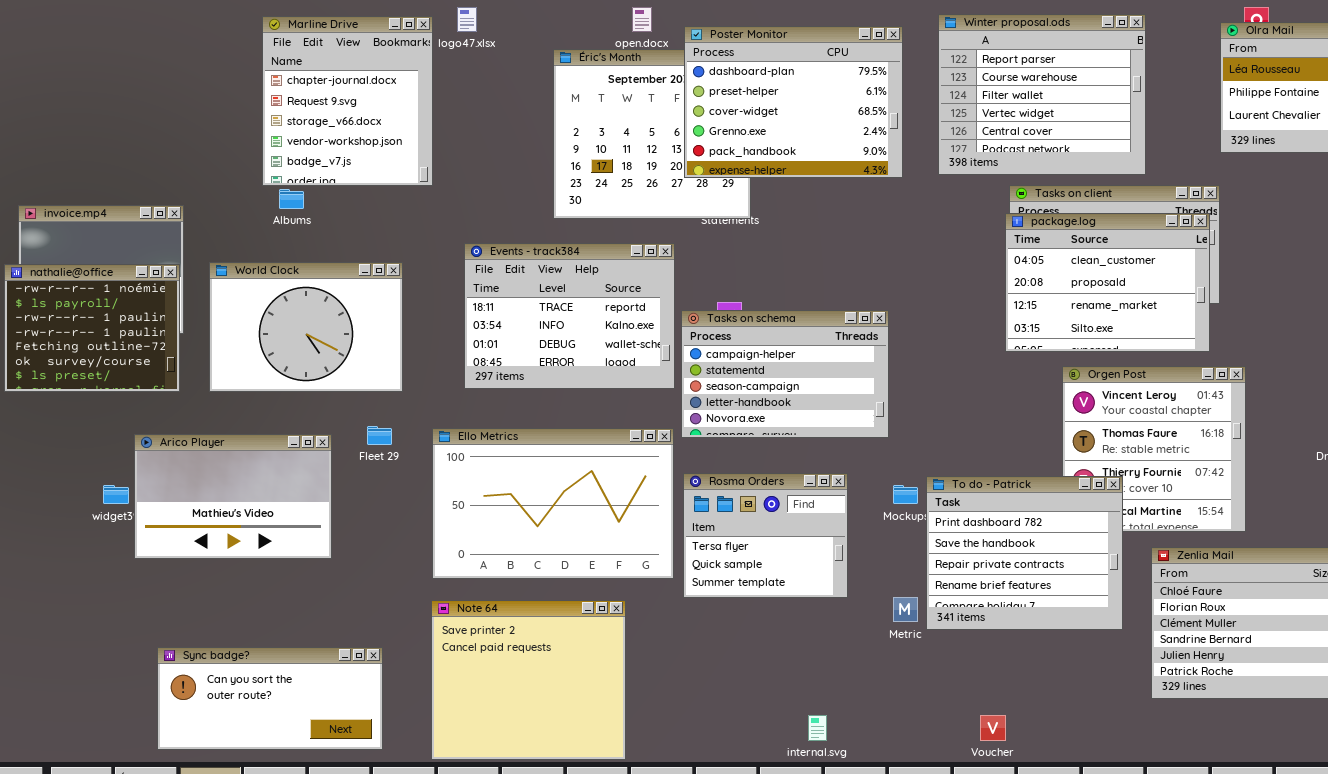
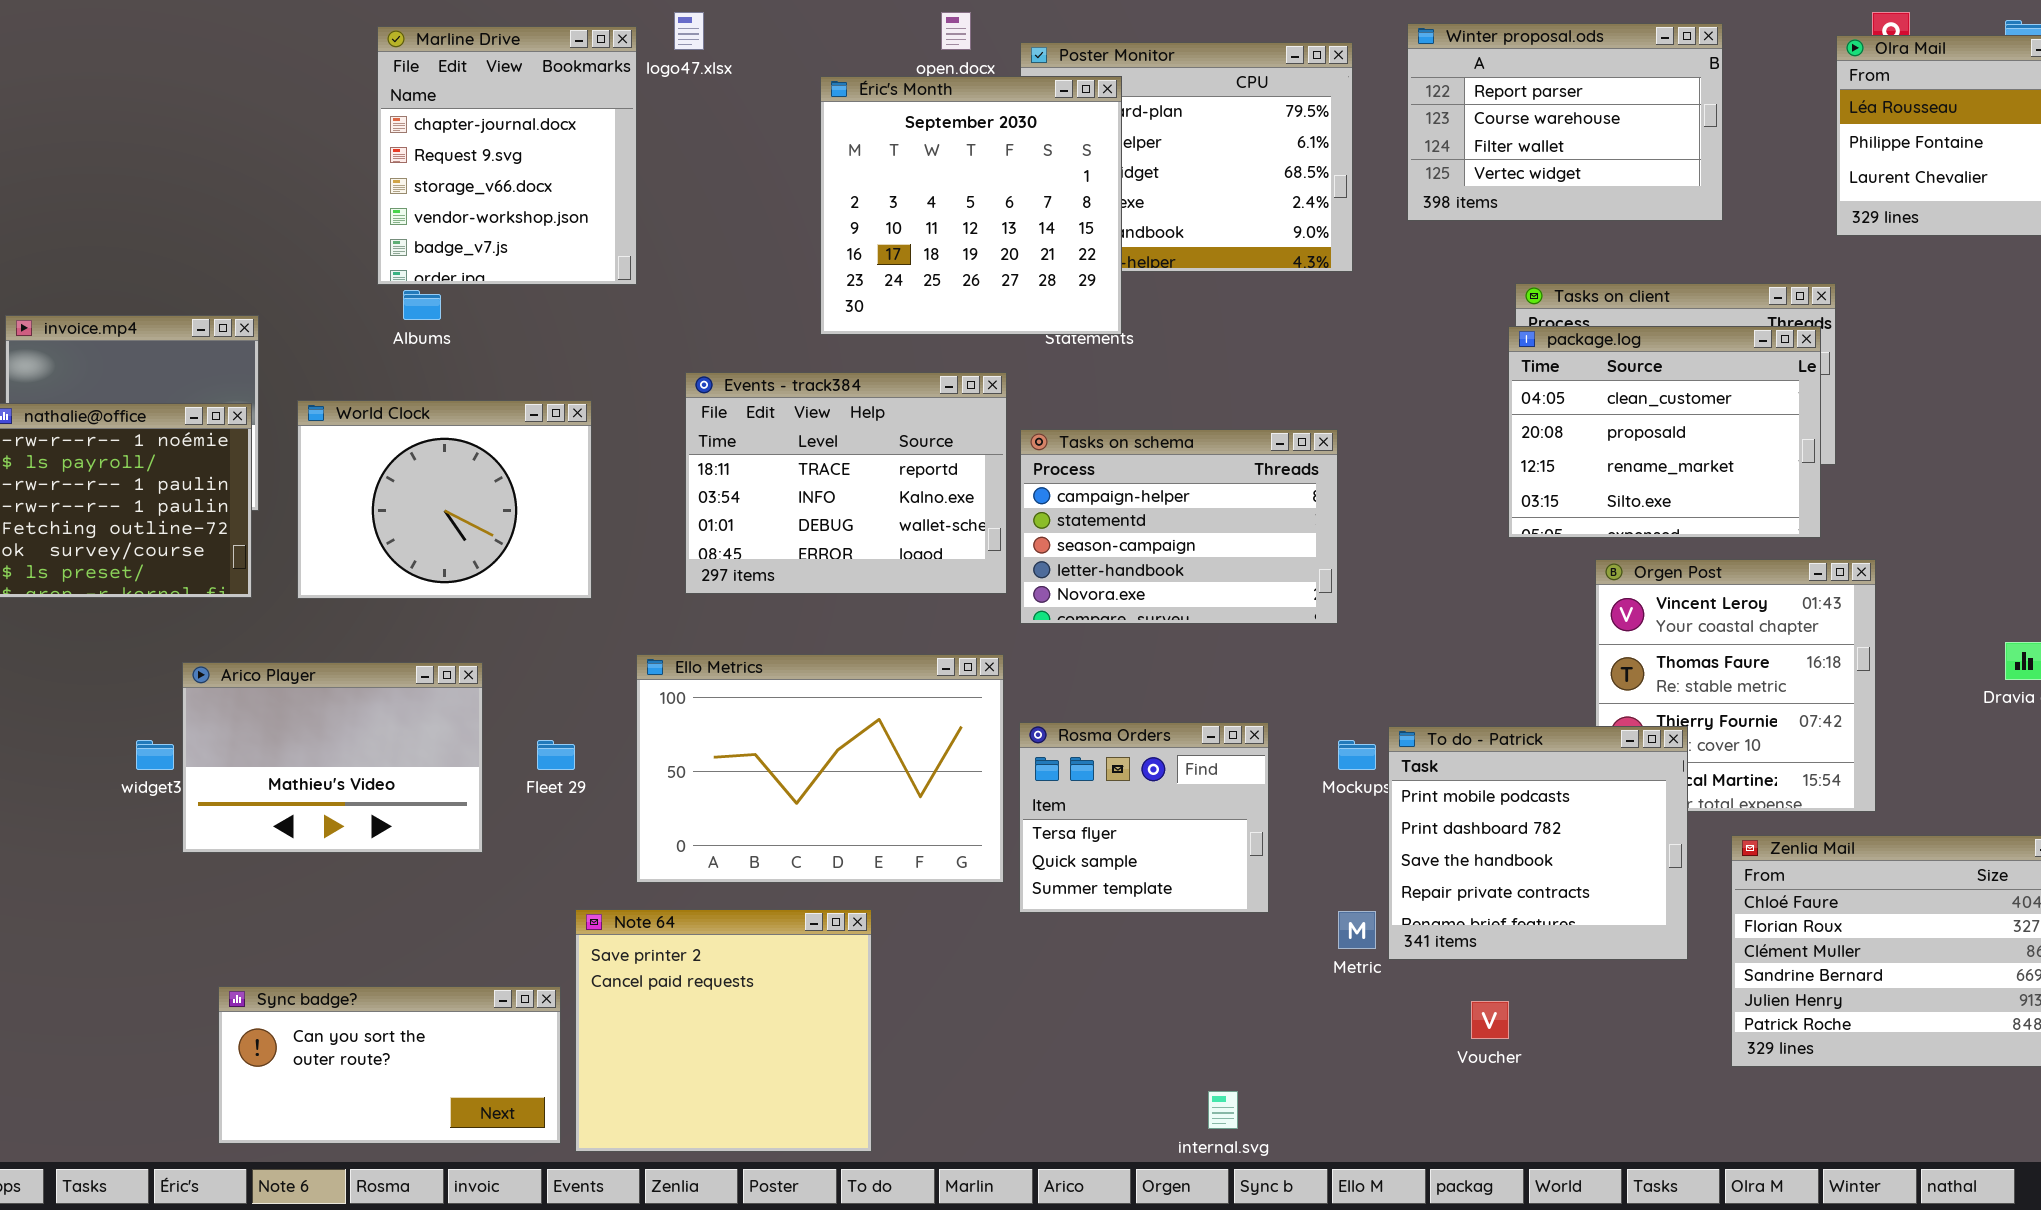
Winter proposal.ods: [938,14,1146,175] -> [1407,23,1723,221], resized
Éric's Month: [553,49,751,219] -> [820,76,1122,335], raised
Tasks on schema: [681,310,889,438] -> [1020,429,1338,624], moved
Fleet 29: [367,426,392,445] -> [537,740,575,770], moved
To do - Patrick: [926,476,1123,630] -> [1388,726,1688,960], scrolled up 1 row
Note 64: [431,600,626,760] -> [575,909,872,1152], moved
Voucher: [980,715,1006,741] -> [1471,1001,1509,1039], moved

